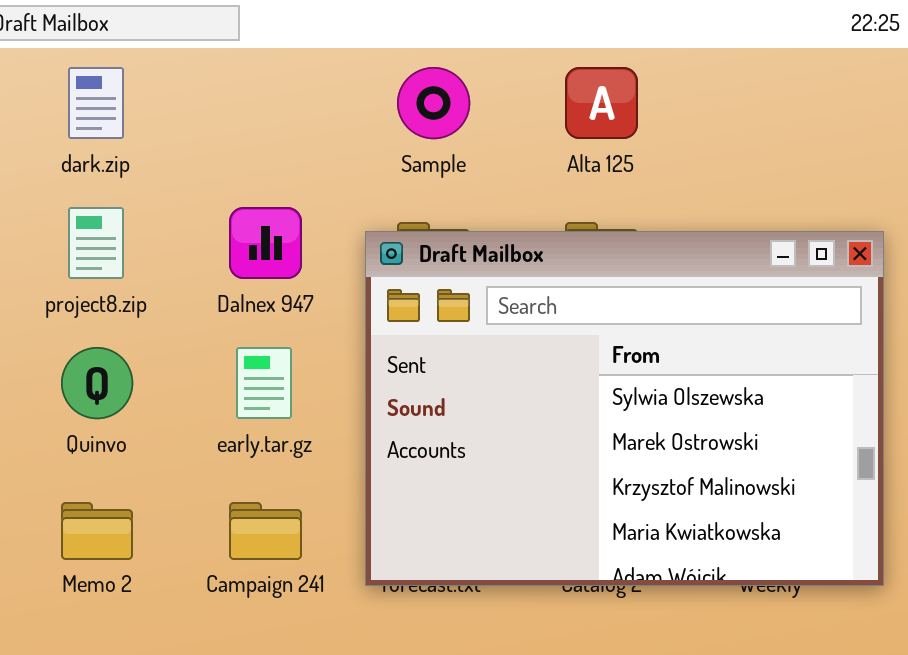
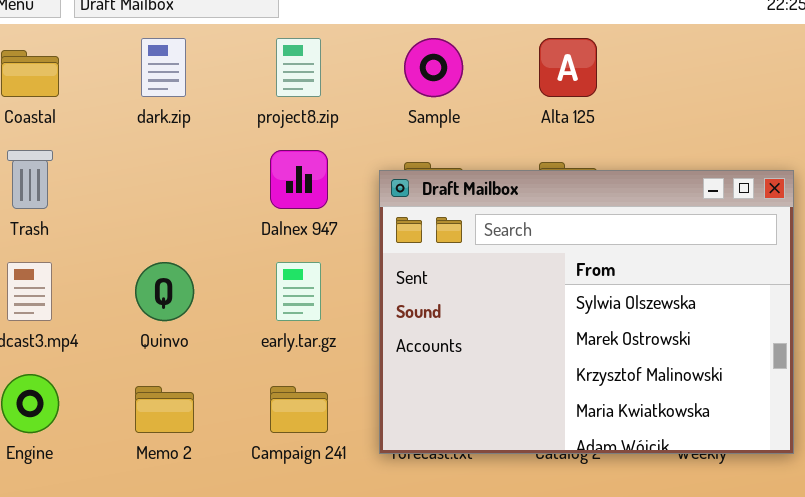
project8.zip: [68,207,124,279] -> [276,38,321,97], moved

